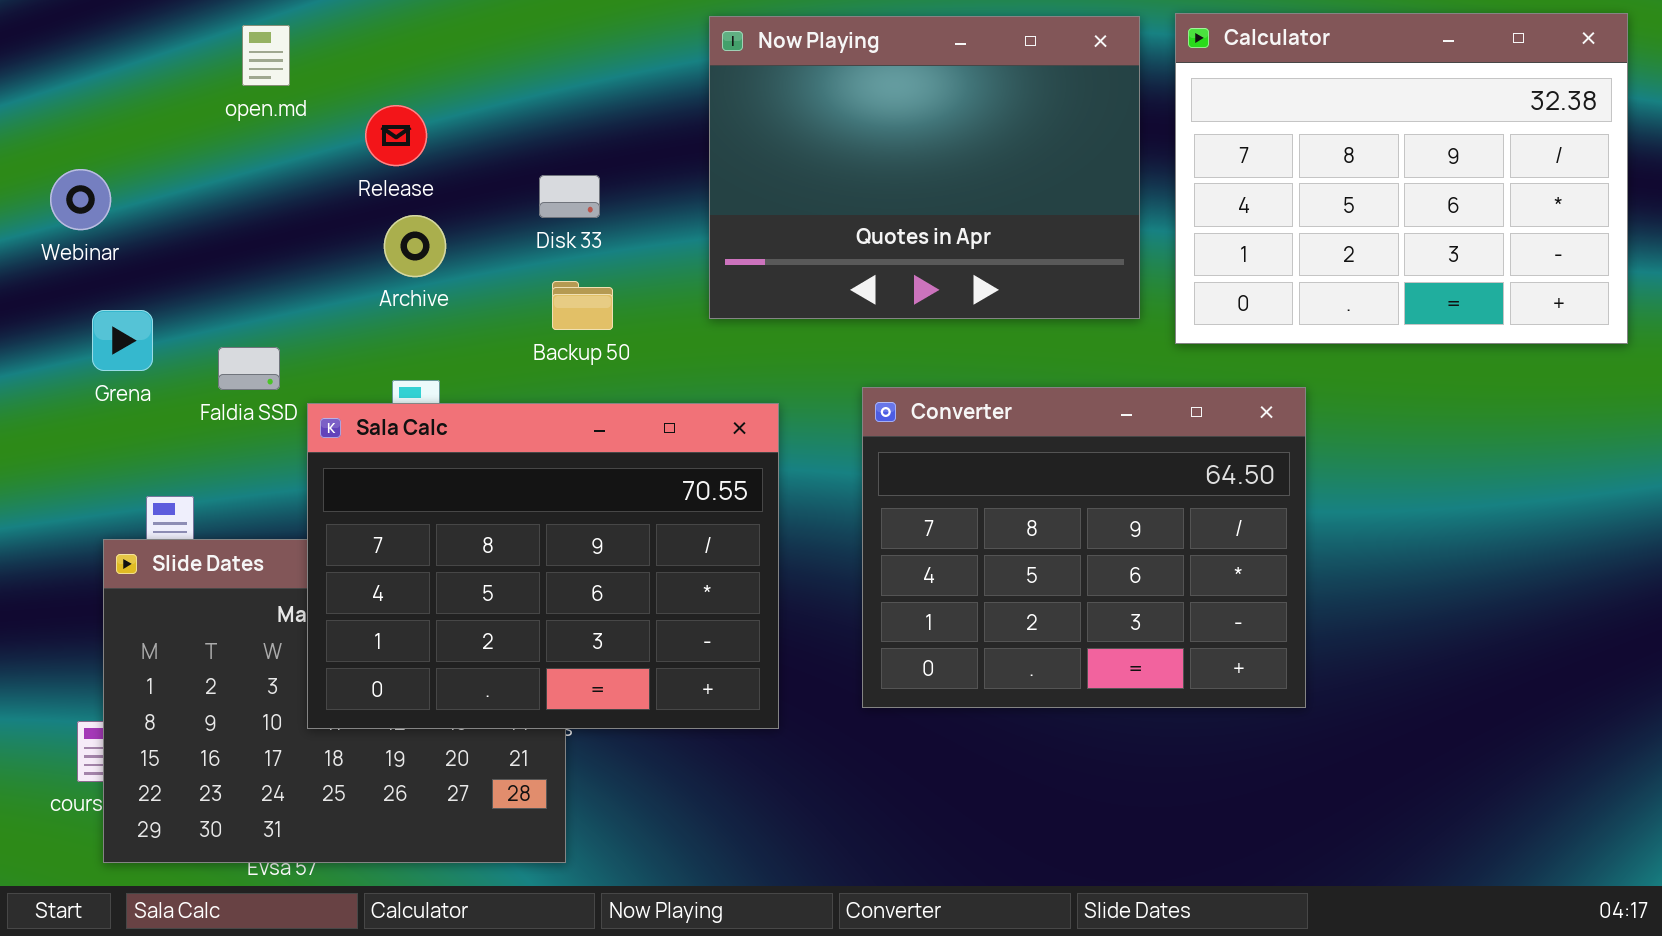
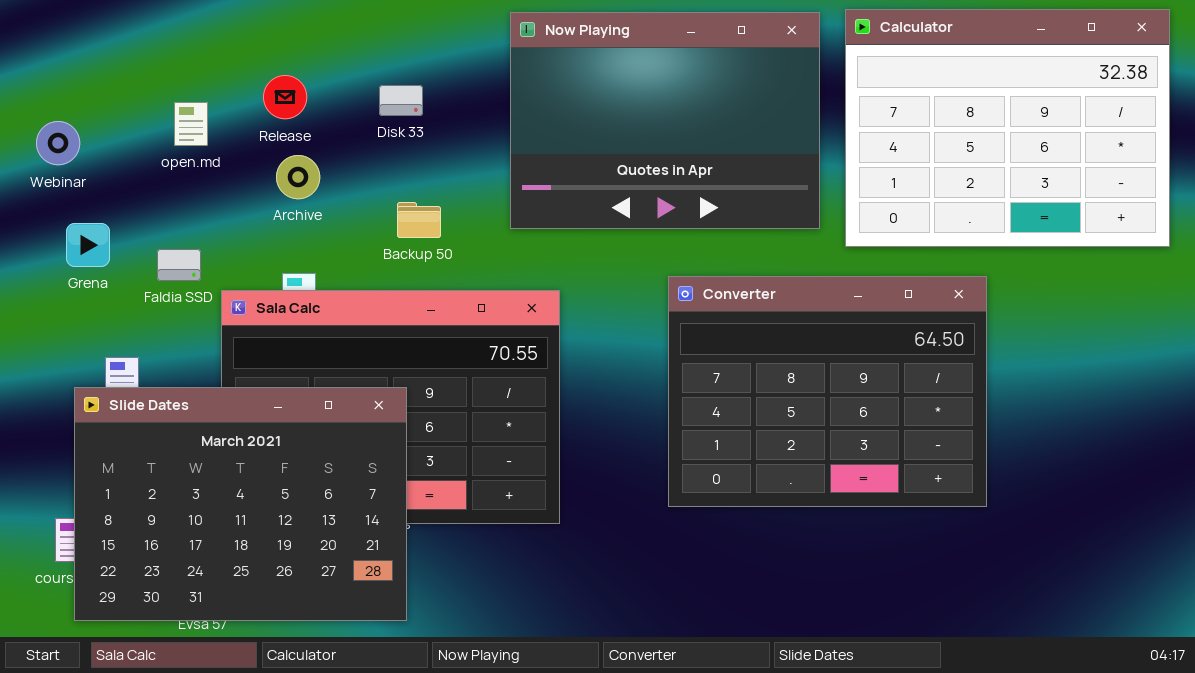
open.md: [242,25,290,86] -> [174,102,208,146], moved
Disk 33: [539,175,600,218] -> [379,85,423,116], moved
Converter: [862,387,1306,708] -> [668,276,987,507], moved
Slide Dates: [103,539,566,863] -> [74,387,407,621], raised

